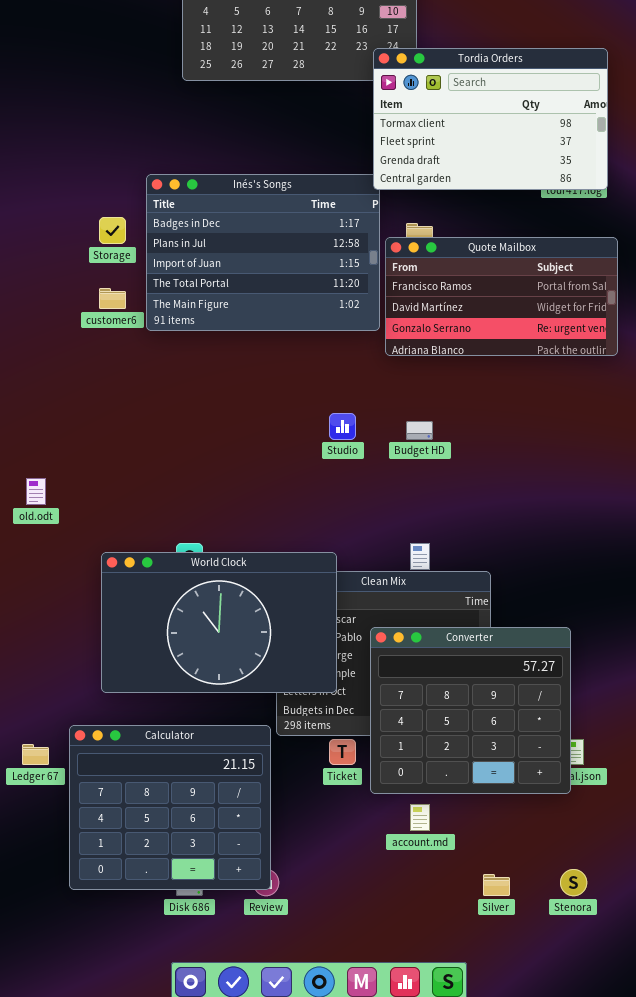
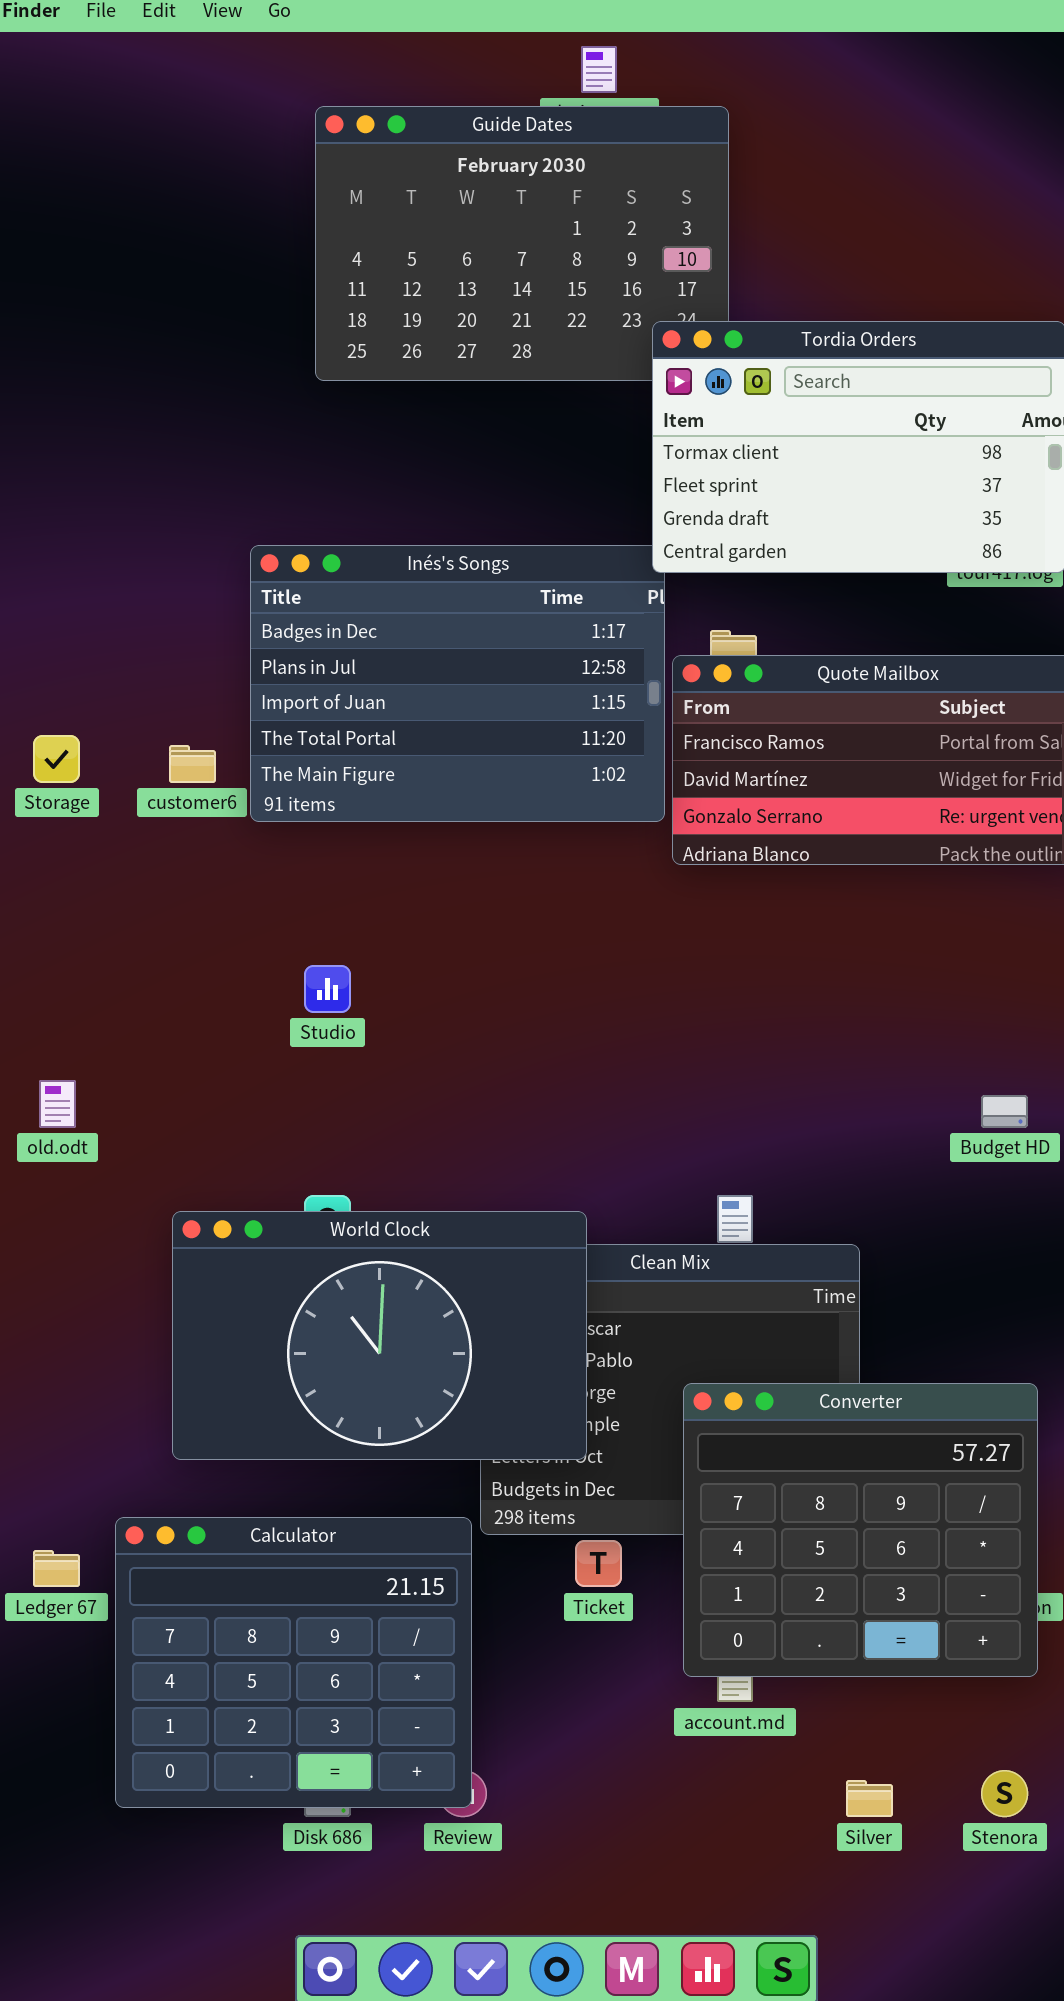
Storage: [99,217,126,244] -> [33,735,80,783], moved
Studio: [329,413,356,440] -> [304,965,351,1013], moved
Budget HD: [406,421,433,440] -> [981,1095,1028,1128], moved
Converter: [370,627,571,794] -> [683,1383,1038,1677], moved

